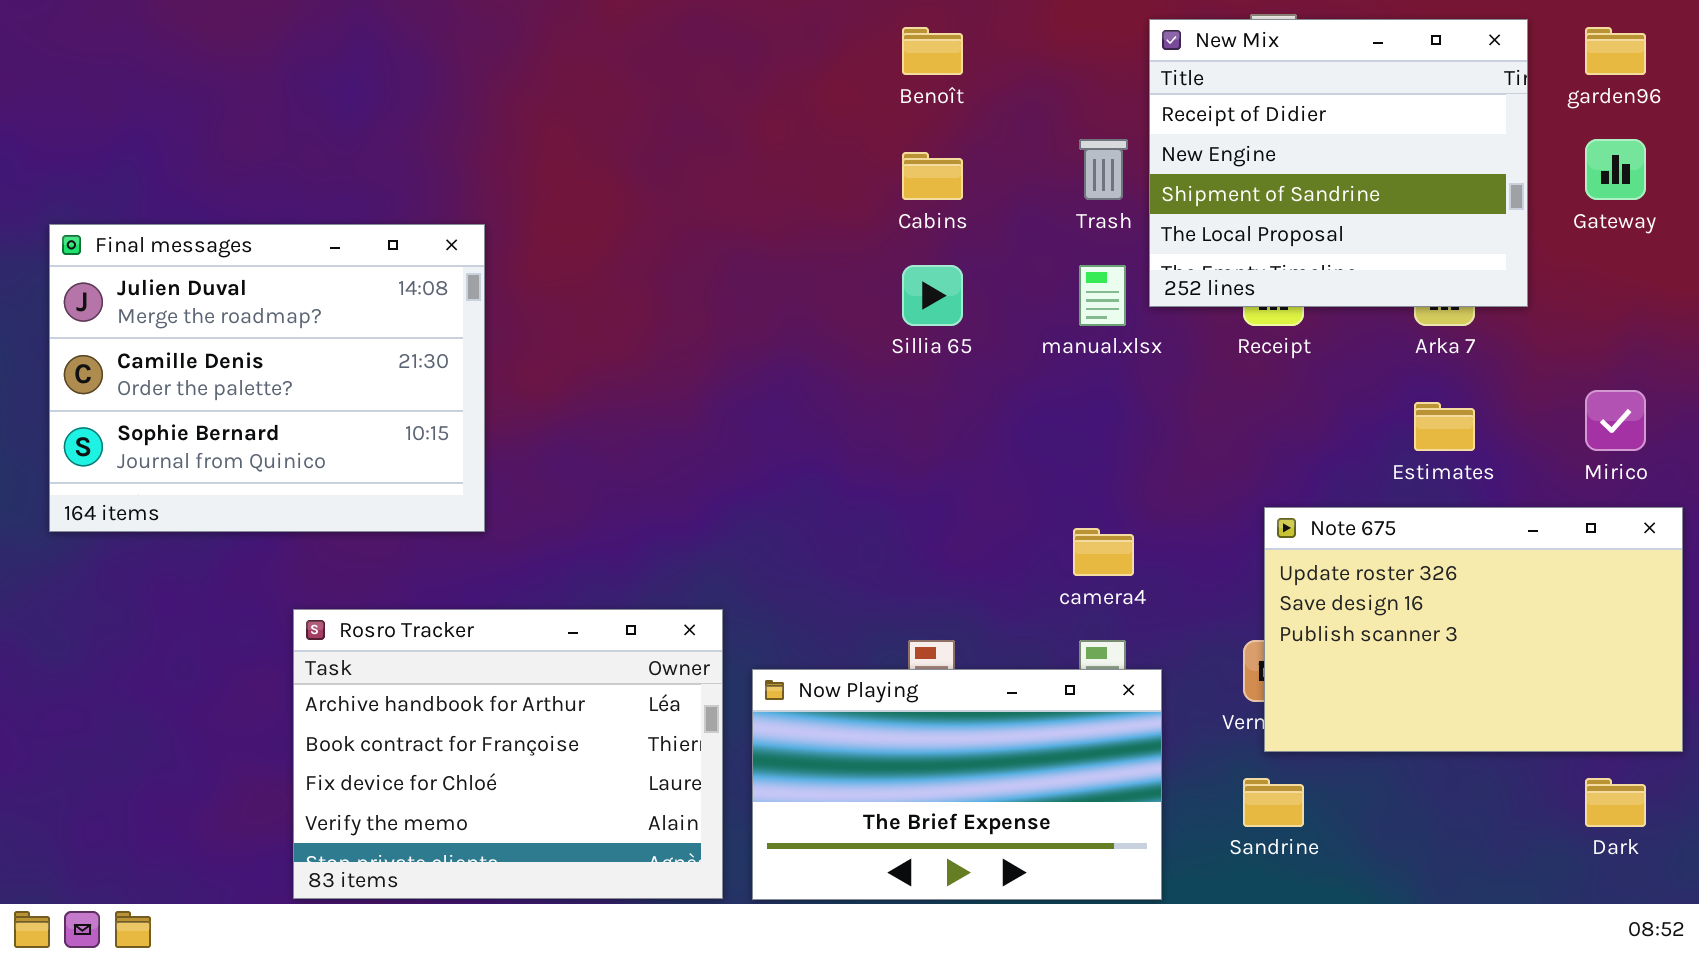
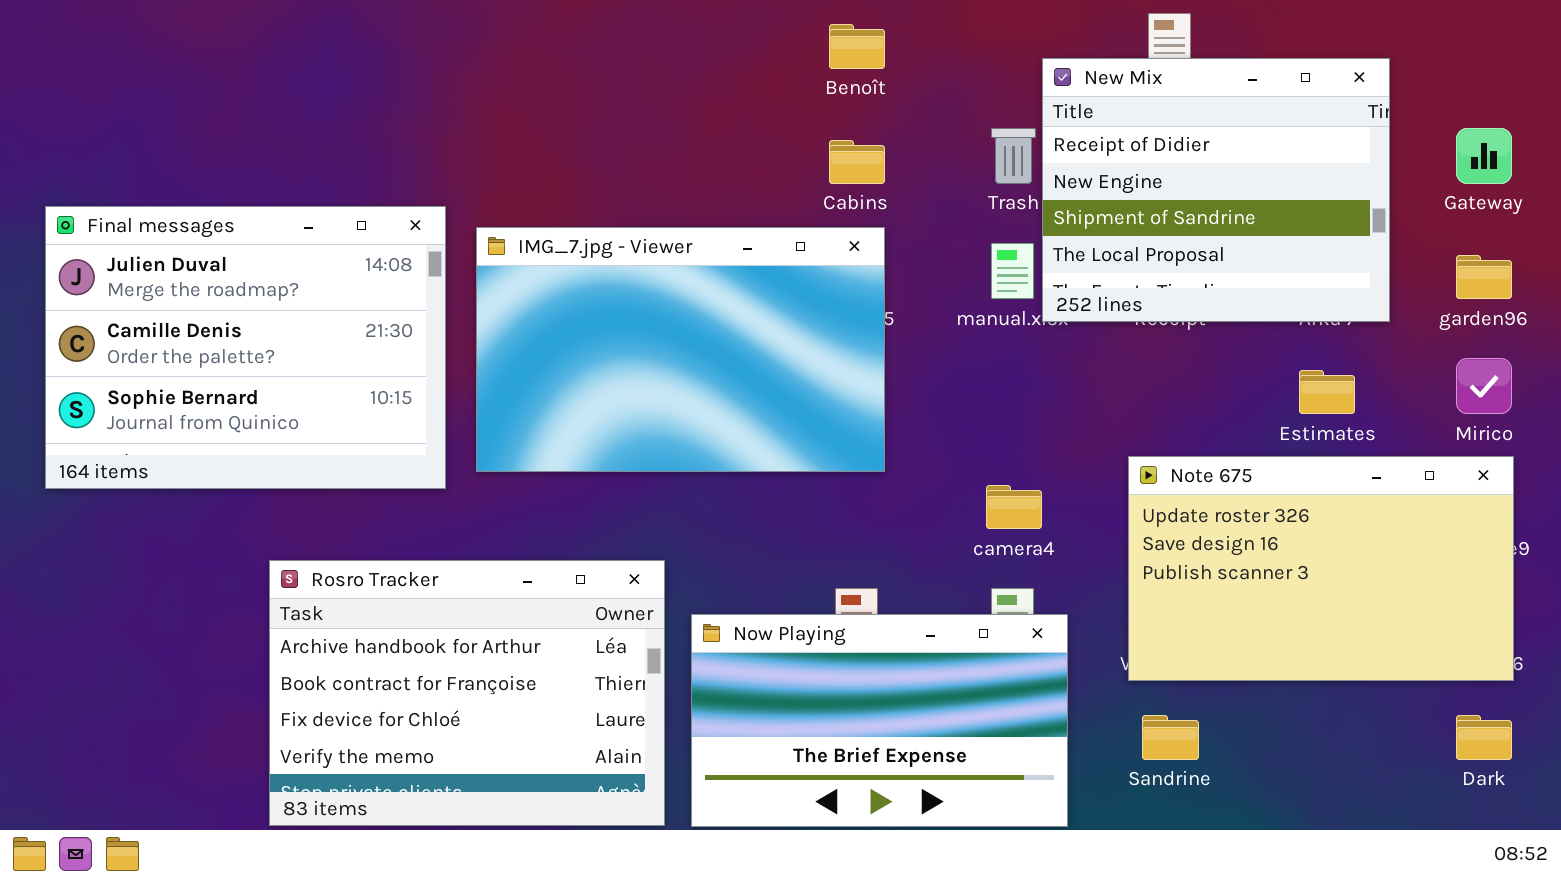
New Mix: [1149,19,1528,307] -> [1042,58,1390,322], moved
garden96: [1585,27,1646,75] -> [1456,255,1512,299], moved
IMG_7.jpg - Viewer: none -> [476,227,885,472], opened
Note 675: [1264,507,1683,752] -> [1128,456,1514,681], moved

